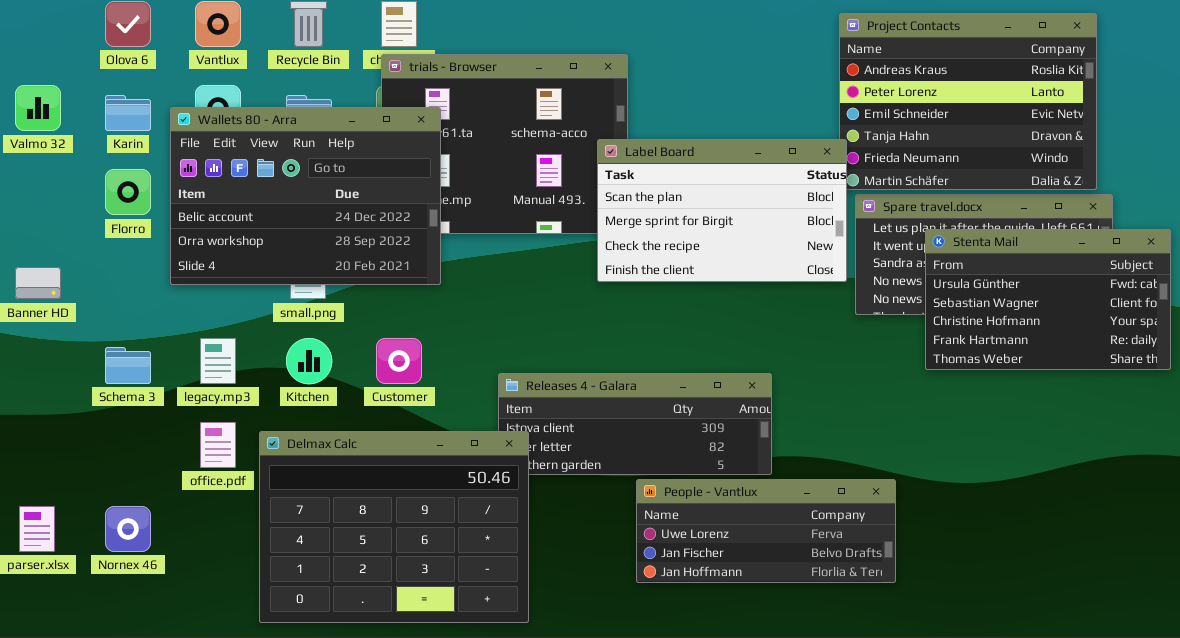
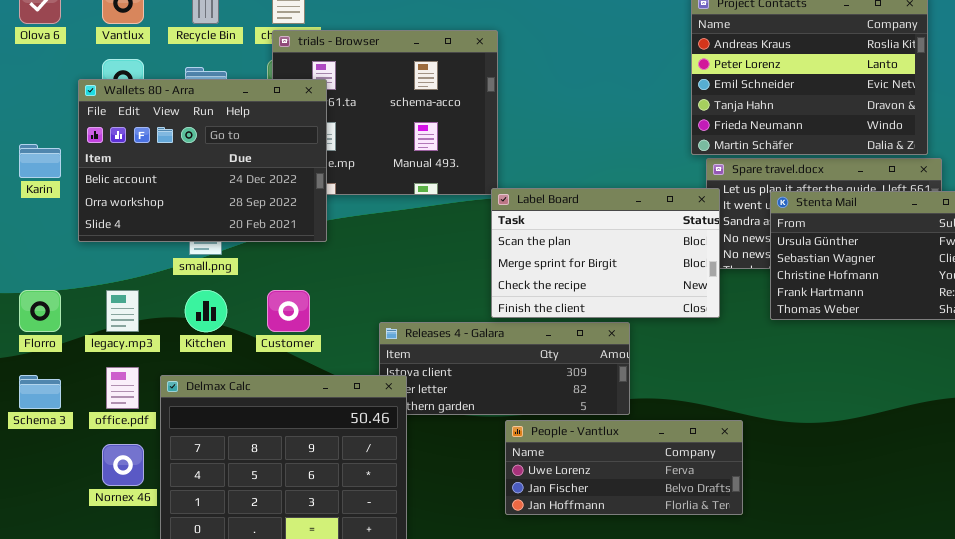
Karin: [105,95,151,131] -> [19,144,61,178], moved
Label Board: [597,139,847,282] -> [491,188,720,318], moved
Florro: [105,169,151,215] -> [19,290,61,332], moved
Schema 3: [105,347,151,384] -> [19,375,61,409], moved
Nornex 46: [105,506,151,552] -> [102,444,144,486], moved

